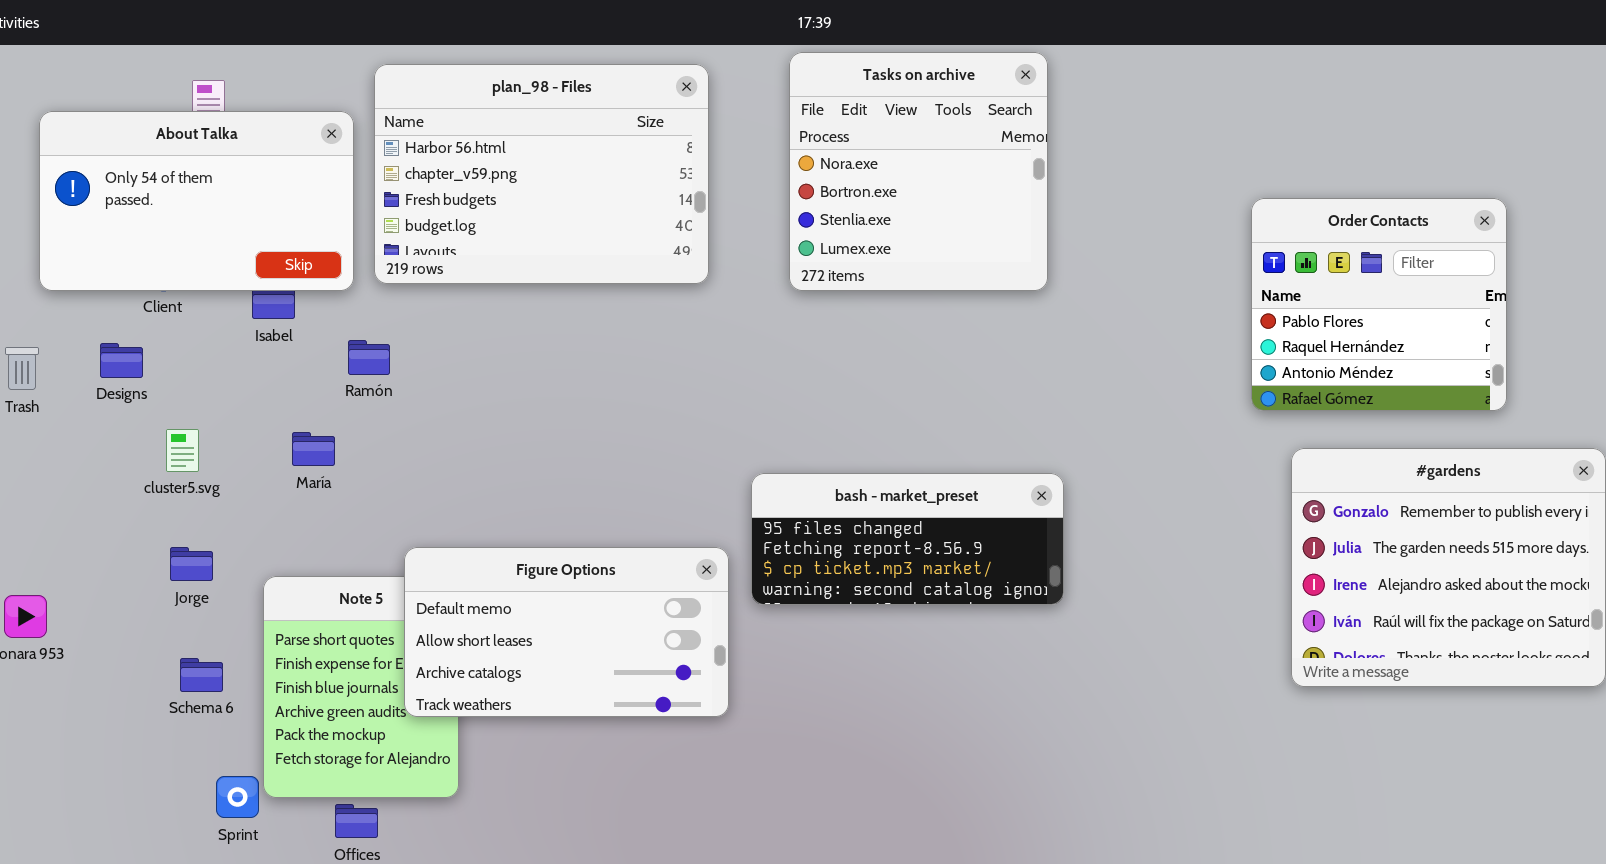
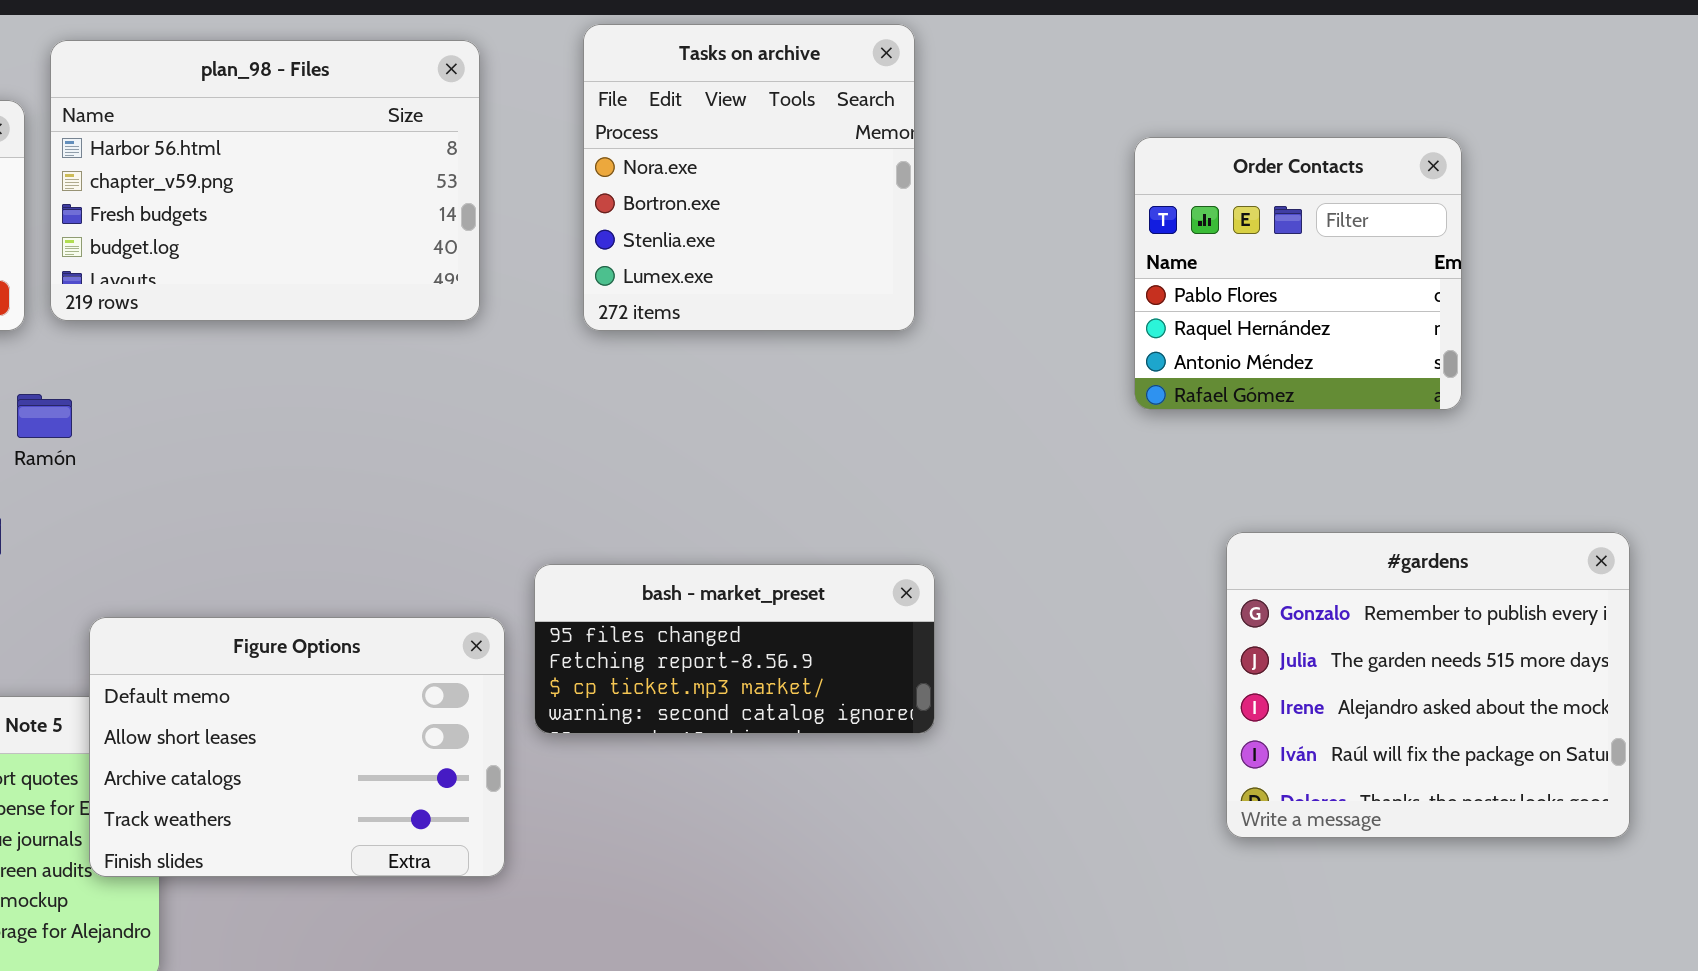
Order Contacts: [1251,198,1507,411] -> [1134,137,1462,410], moved
Figure Options: [404,547,729,717] -> [89,617,505,877], resized

